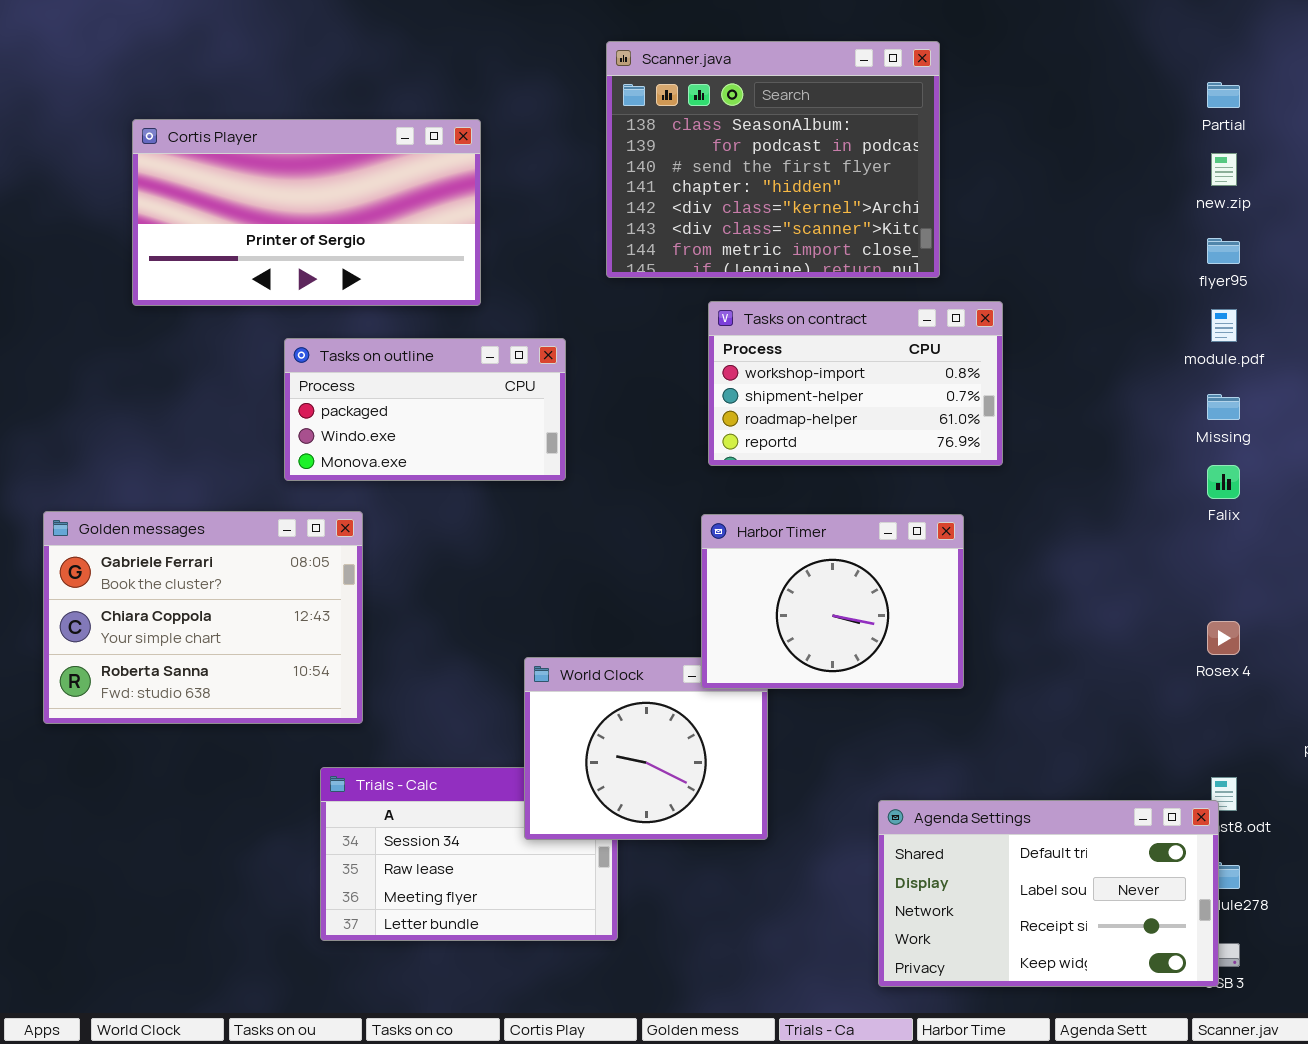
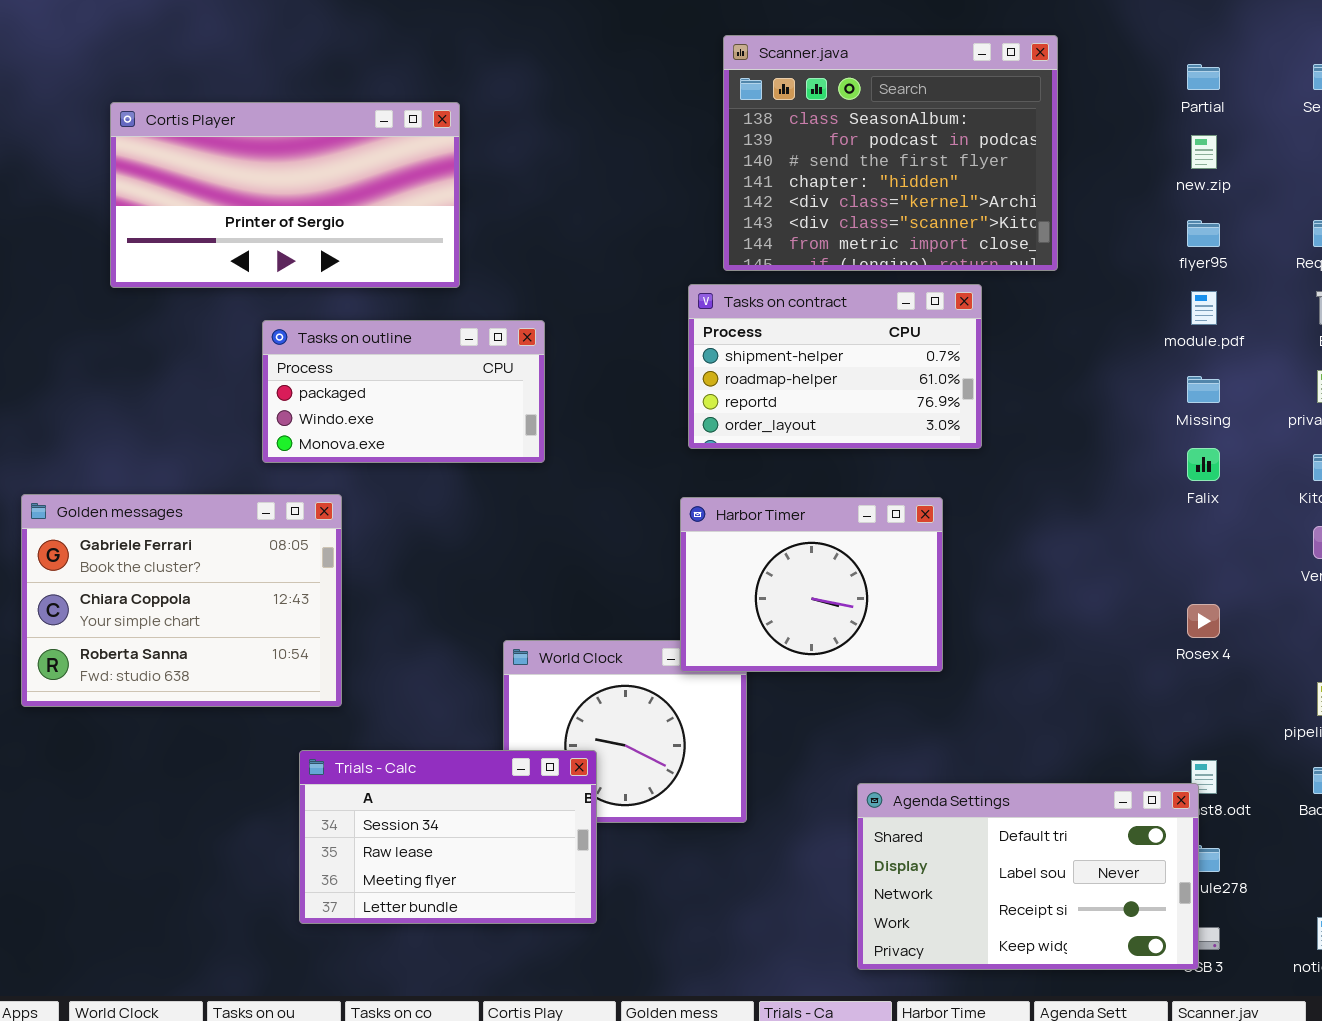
Scanner.java: [606,41,940,278] -> [723,35,1058,271], moved
Tasks on contract: [708,301,1003,466] -> [688,284,982,449], scrolled down 1 row
Trials - Calc: [320,767,618,941] -> [299,750,597,924], raised

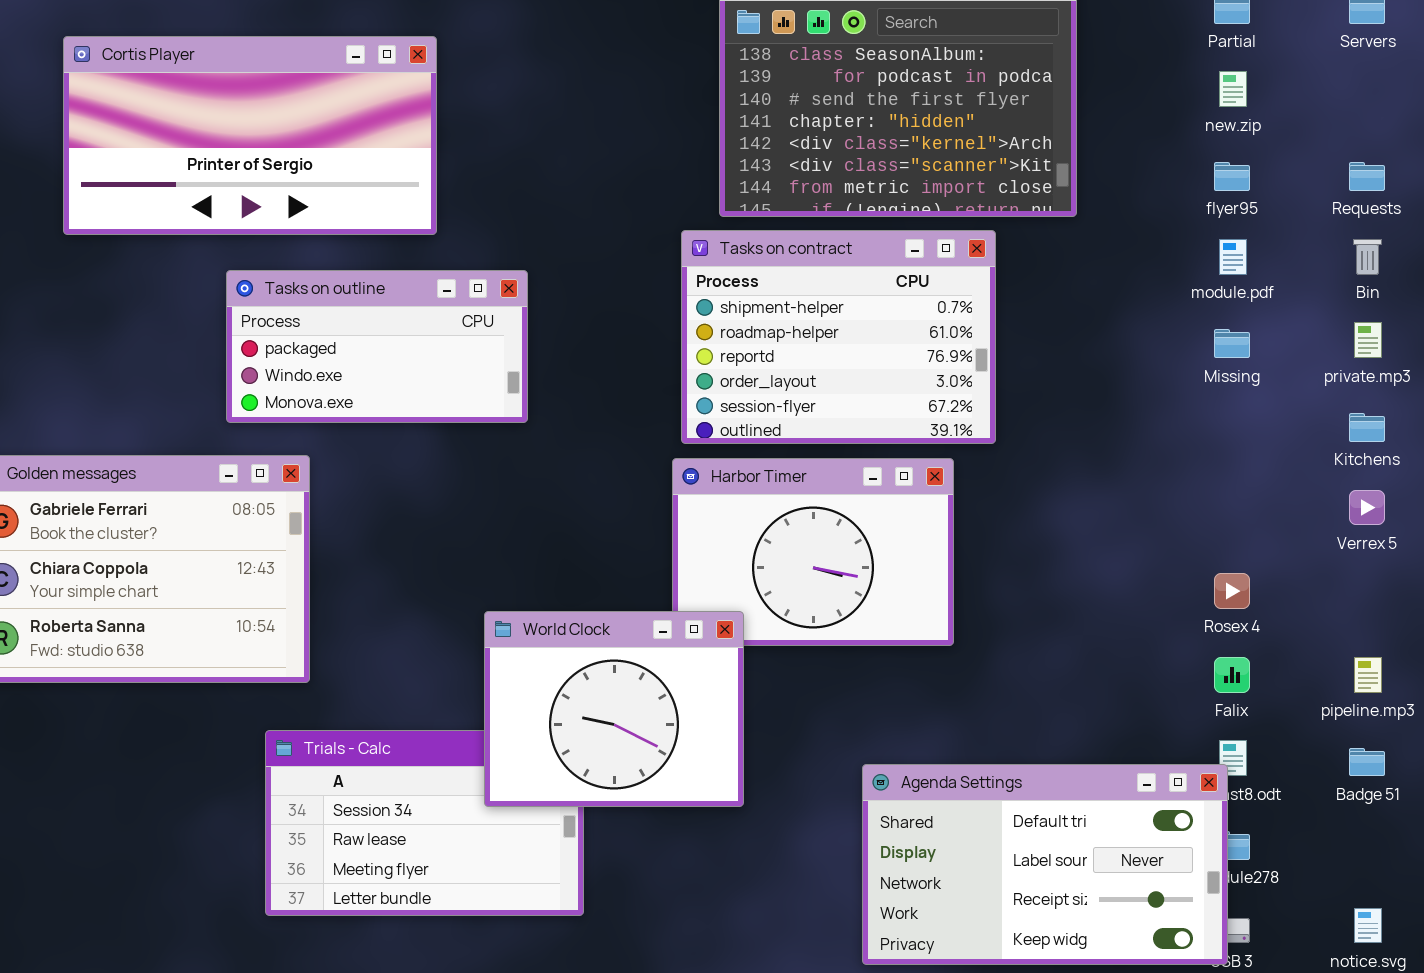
Tasks on contract: [688,284,982,449] -> [681,230,996,444], resized
Falix: [1187,448,1220,481] -> [1214,657,1250,693], moved
World Clock: [503,640,747,823] -> [484,611,744,807], raised

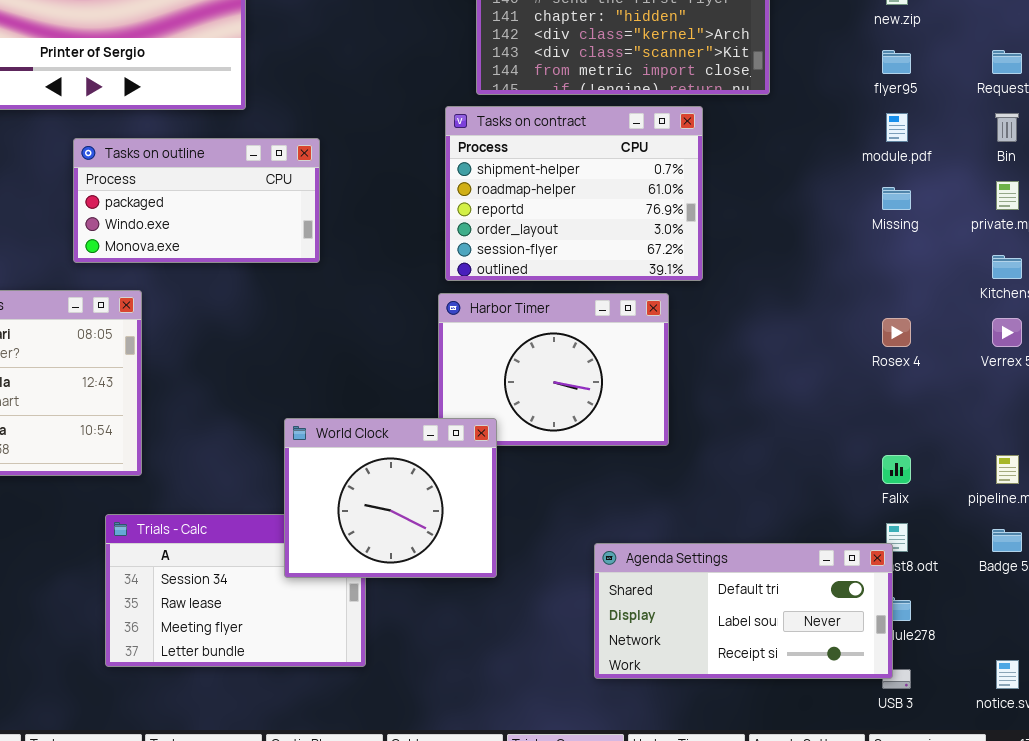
Rosex 4: [1214,573,1250,609] -> [882,318,911,347], moved
Agenda Settings: [862,764,1228,965] -> [594,543,893,679], resized

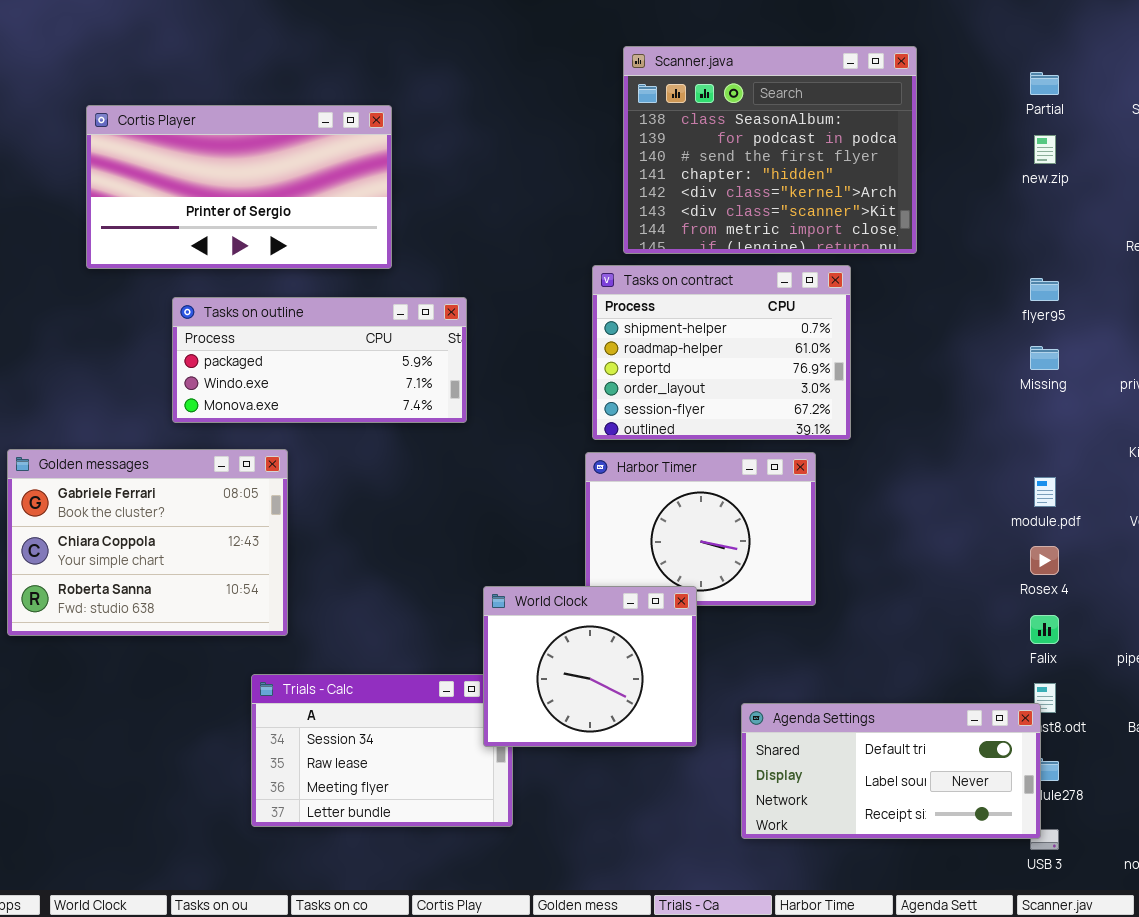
flyer95: [882,50,911,74] -> [1030,278,1059,301], moved
module.pdf: [886,113,908,142] -> [1034,477,1056,507], moved
Tasks on outline: [73,138,320,263] -> [172,297,467,423], resized
Rosex 4: [882,318,911,347] -> [1030,546,1059,575], moved
World Clock: [284,418,497,578] -> [483,586,697,747], moved

